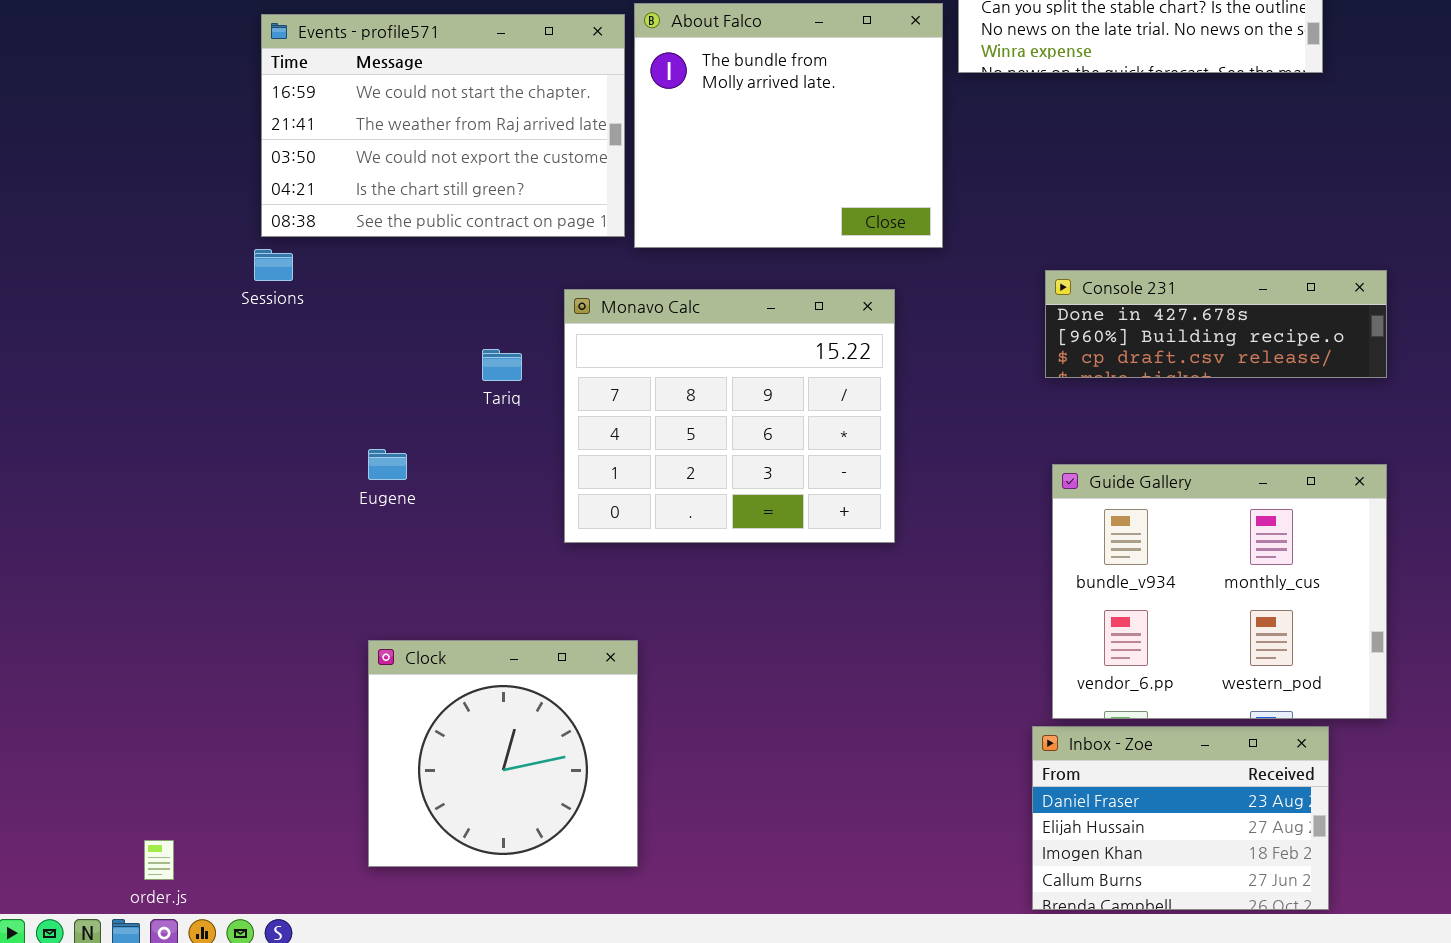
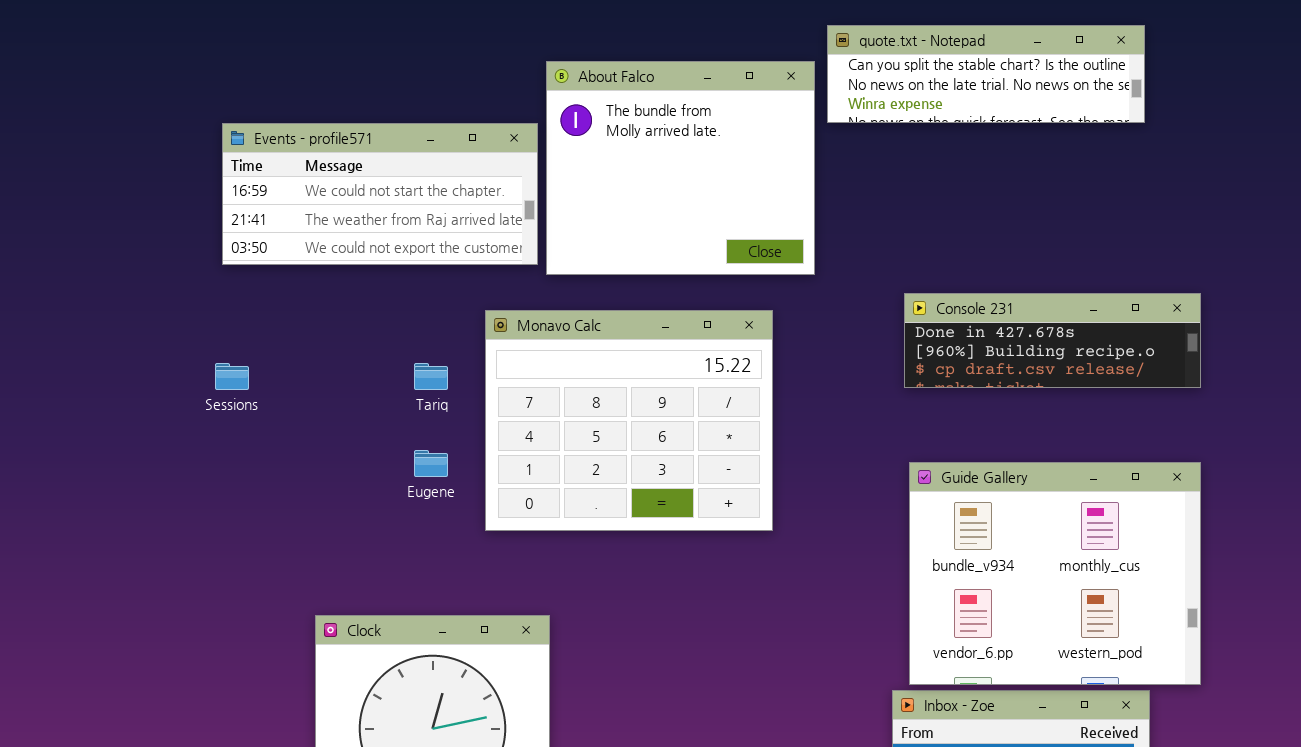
Events - profile571: [261,14,625,237] -> [222,123,538,265], resized
Sessions: [254,249,293,281] -> [215,363,249,390], moved
Eugene: [368,449,407,480] -> [414,450,448,477], moved

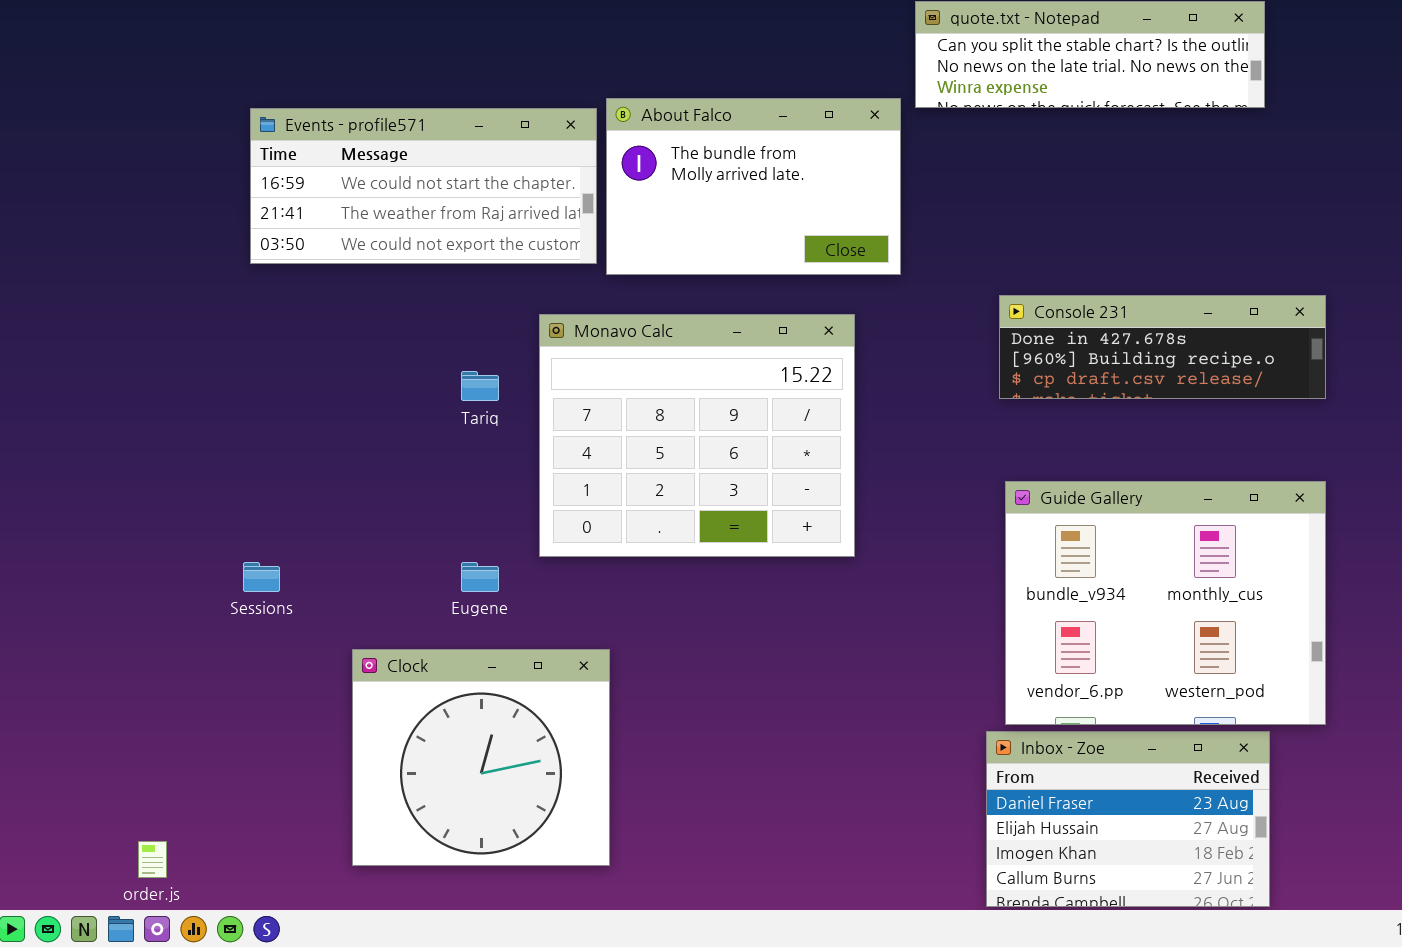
About Falco: [546,61,815,275] -> [606,98,901,275], resized
Sessions: [215,363,249,390] -> [243,562,280,592], moved
Eugene: [414,450,448,477] -> [461,562,499,592], moved

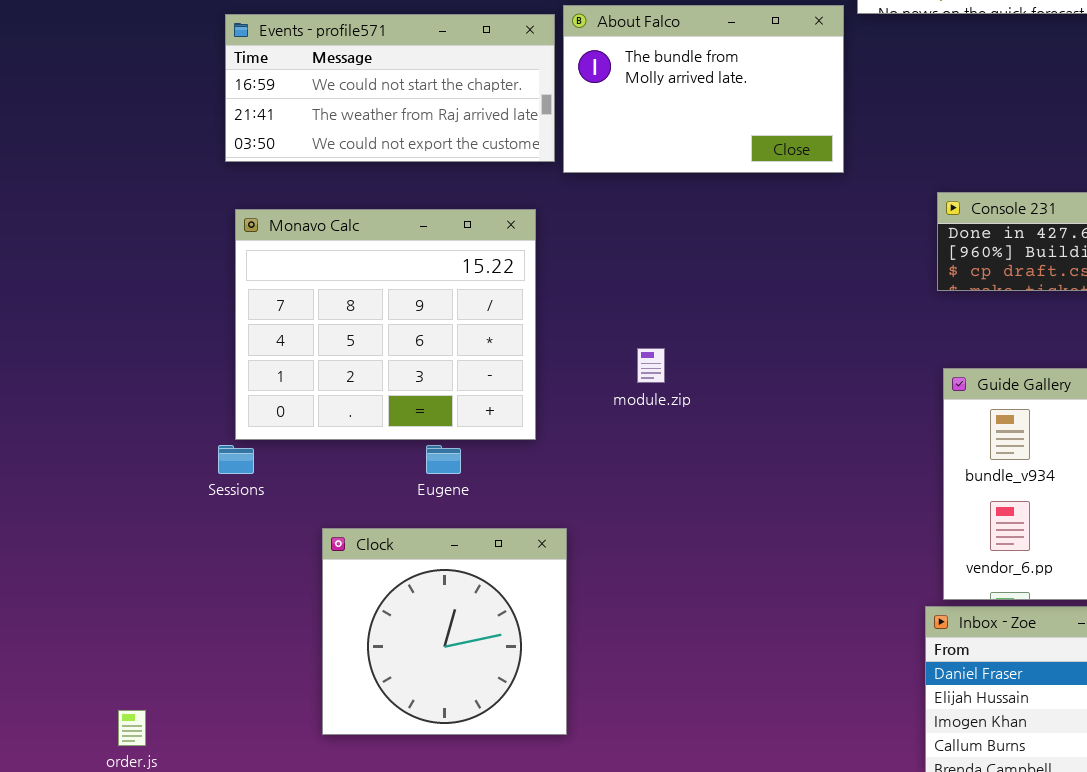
Monavo Calc: [539,314,855,557] -> [235,209,536,440], moved

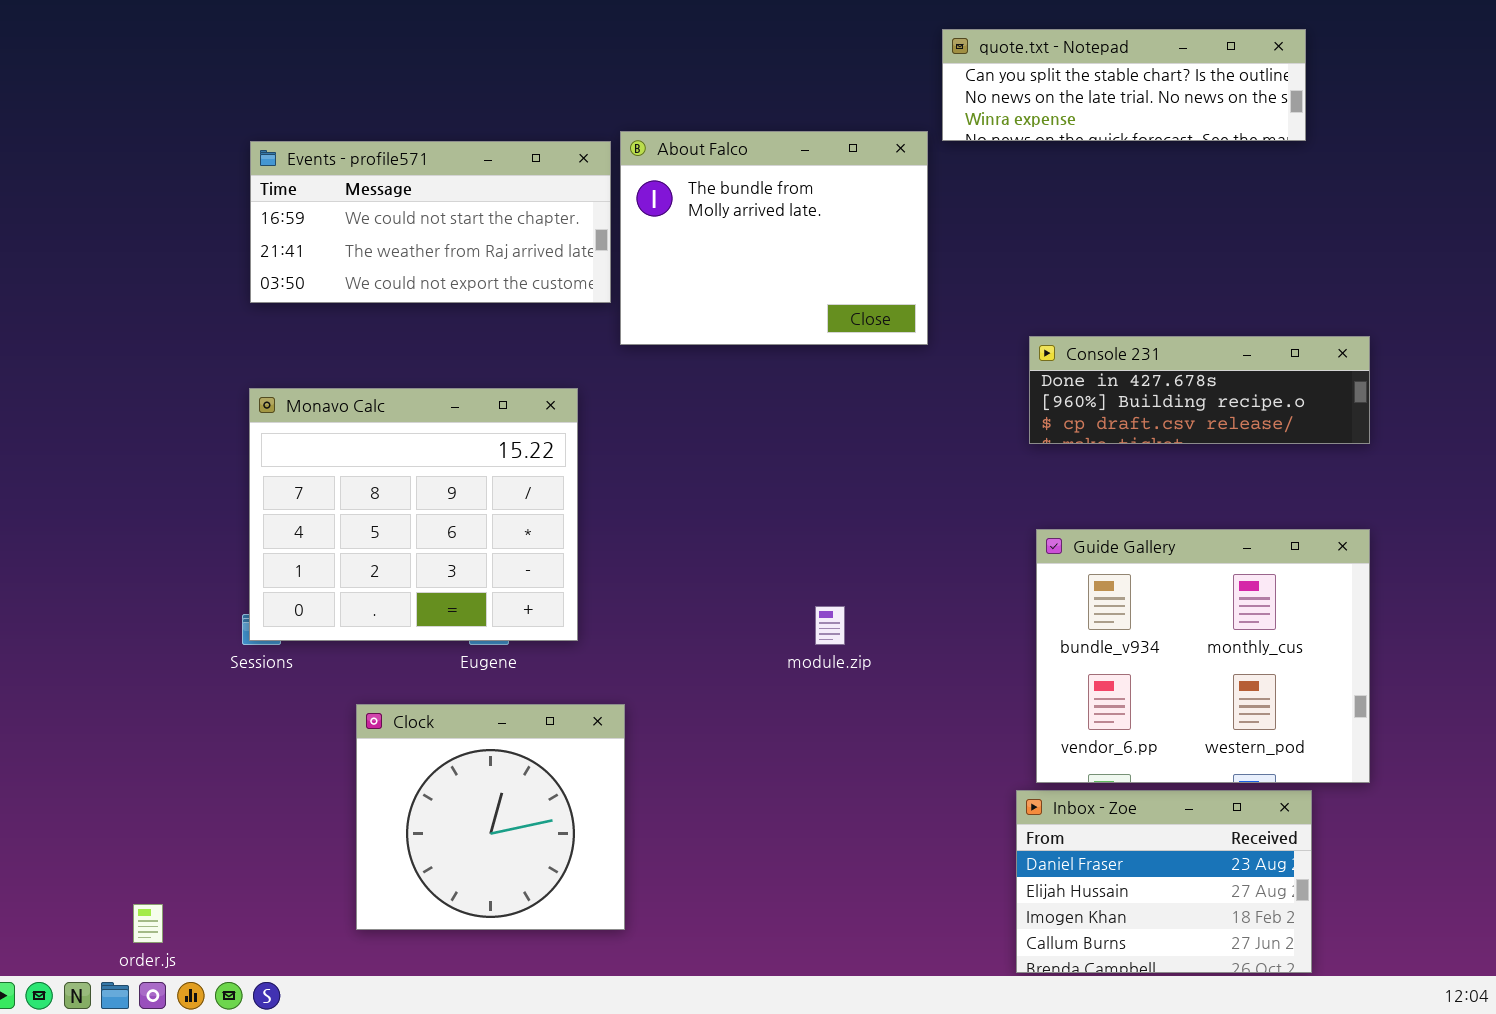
About Falco: [563,5,844,173] -> [620,131,928,345], resized
Monavo Calc: [235,209,536,440] -> [249,388,578,641], moved
module.zip: [637,348,665,383] -> [815,606,845,645], moved

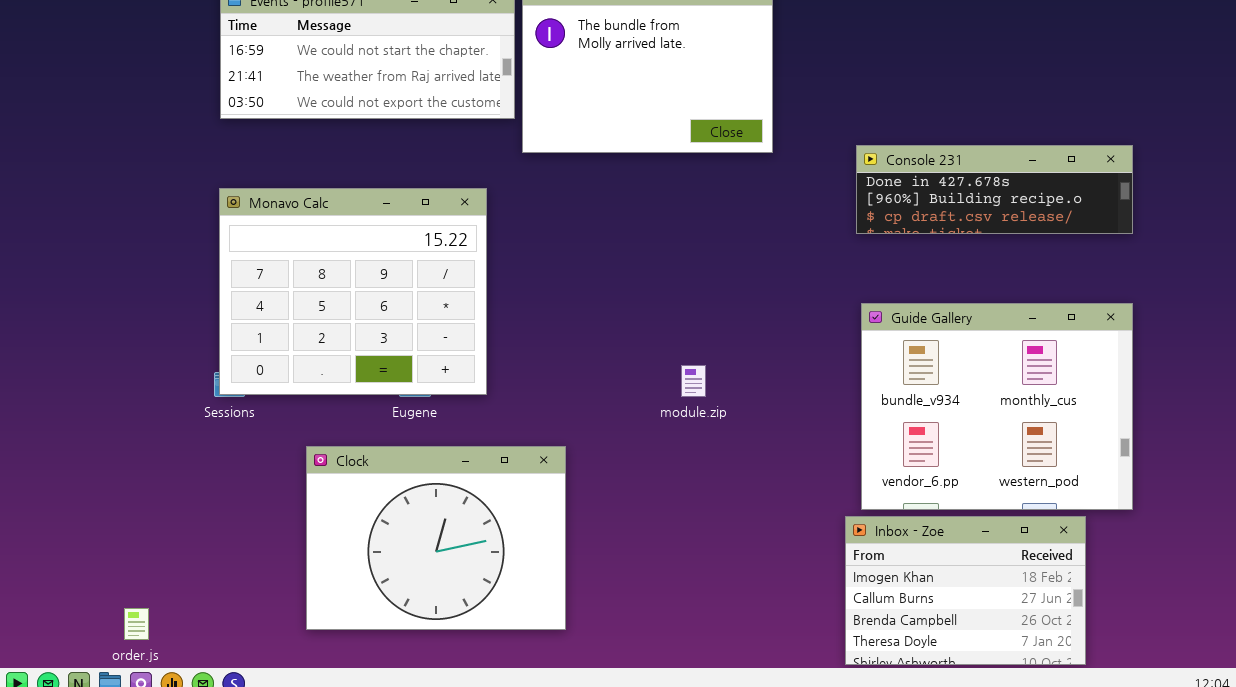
Clock: [356,704,625,930] -> [306,446,566,630], resized
Inbox - Zoe: [1016,790,1312,973] -> [845,516,1086,665], scrolled down 2 rows

